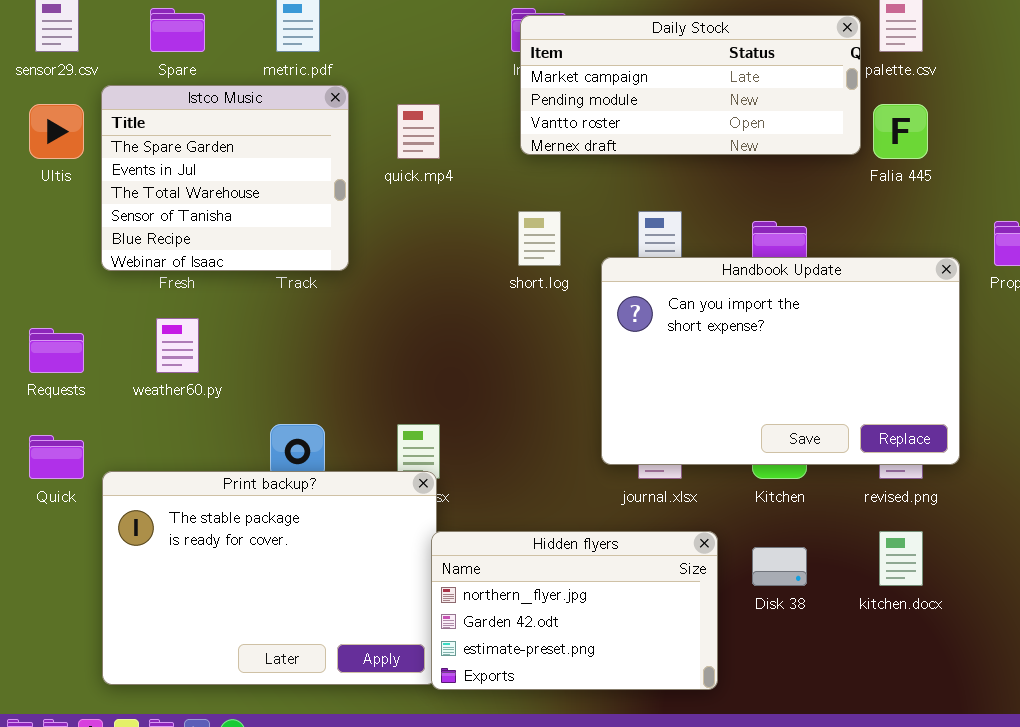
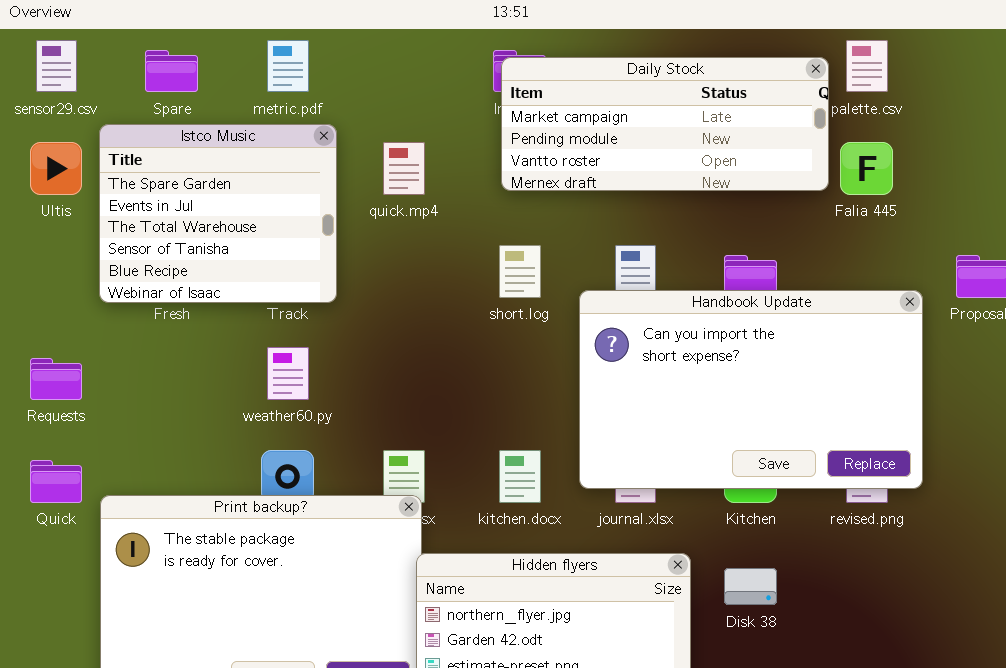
weather60.py: [156,318,199,373] -> [267,347,309,400], moved
kitchen.docx: [879,531,923,586] -> [499,450,541,503], moved

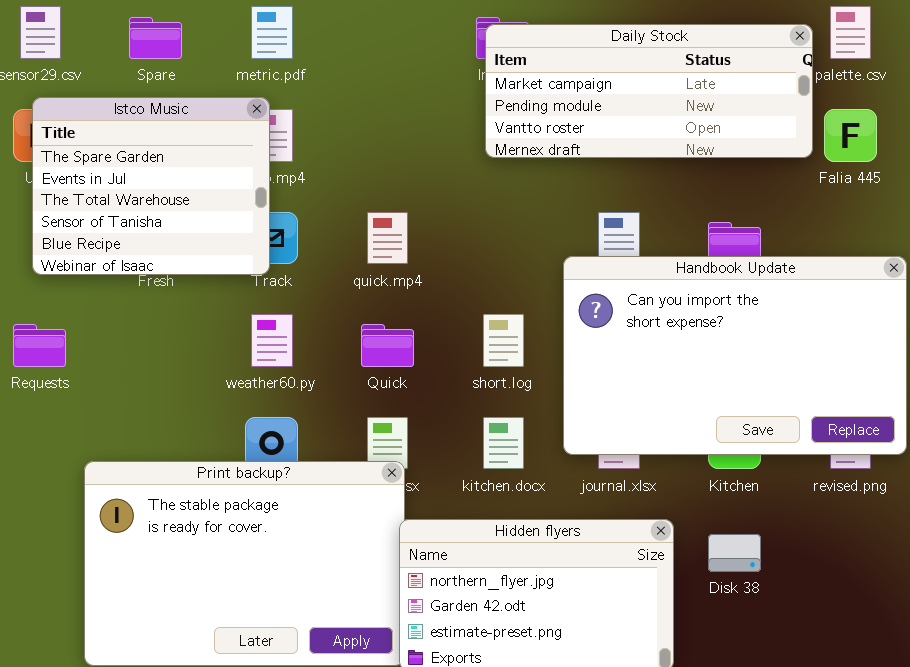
Istco Music: [99,124,337,303] -> [32,97,270,275], moved
quick.mp4: [383,142,425,195] -> [367,212,408,264], moved
short.log: [499,245,541,298] -> [483,314,524,367], moved
Quick: [30,460,82,503] -> [361,324,414,367], moved

